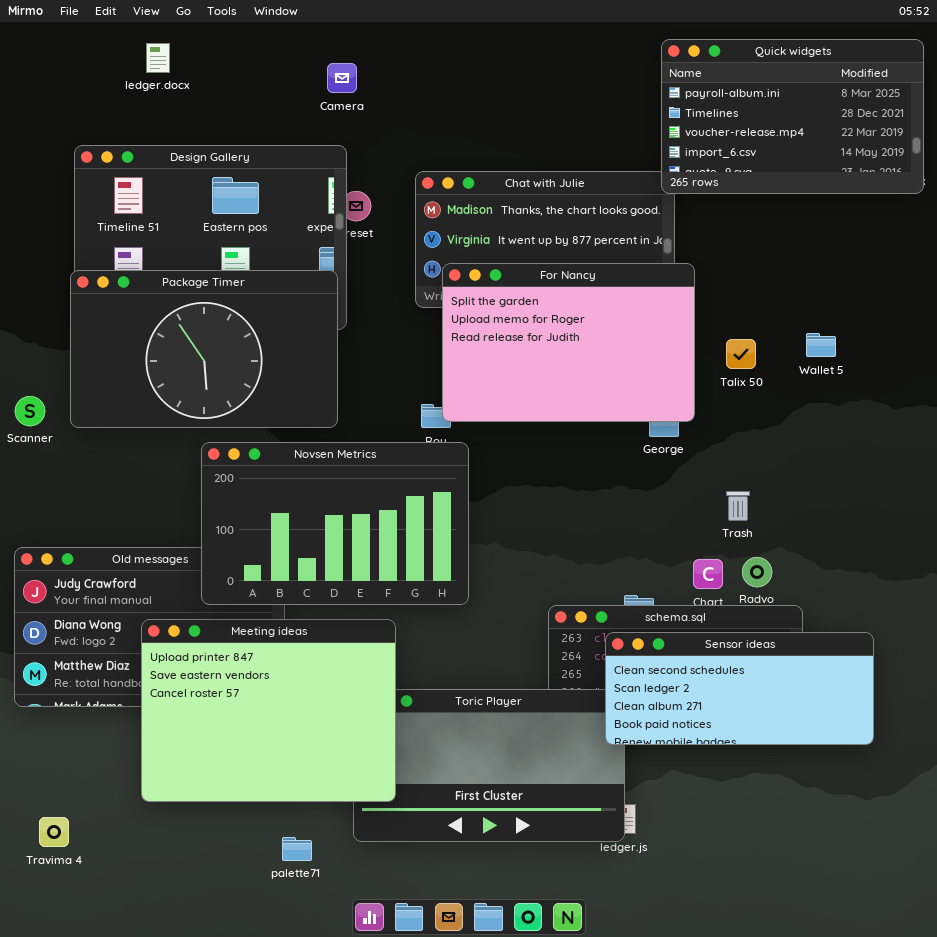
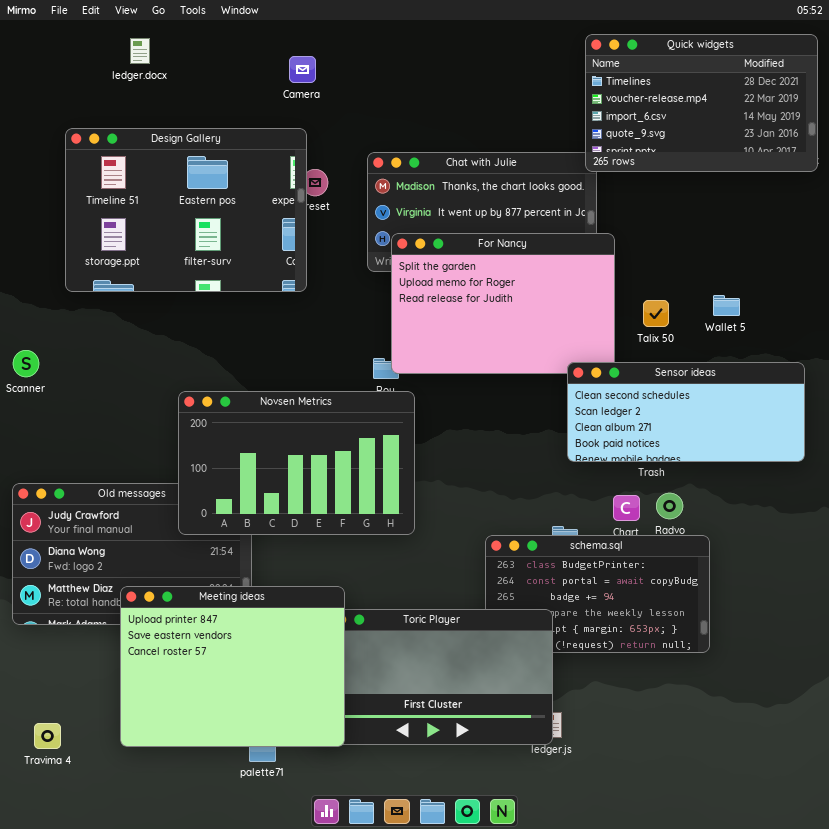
Quick widgets: [661,39,924,194] -> [585,34,818,172], scrolled down 1 row
Package Timer: [70,270,338,428] -> none, closed
Meeting ideas: [141,619,396,802] -> [120,586,345,747], moved
Sensor ideas: [605,632,874,745] -> [567,362,805,462], moved

